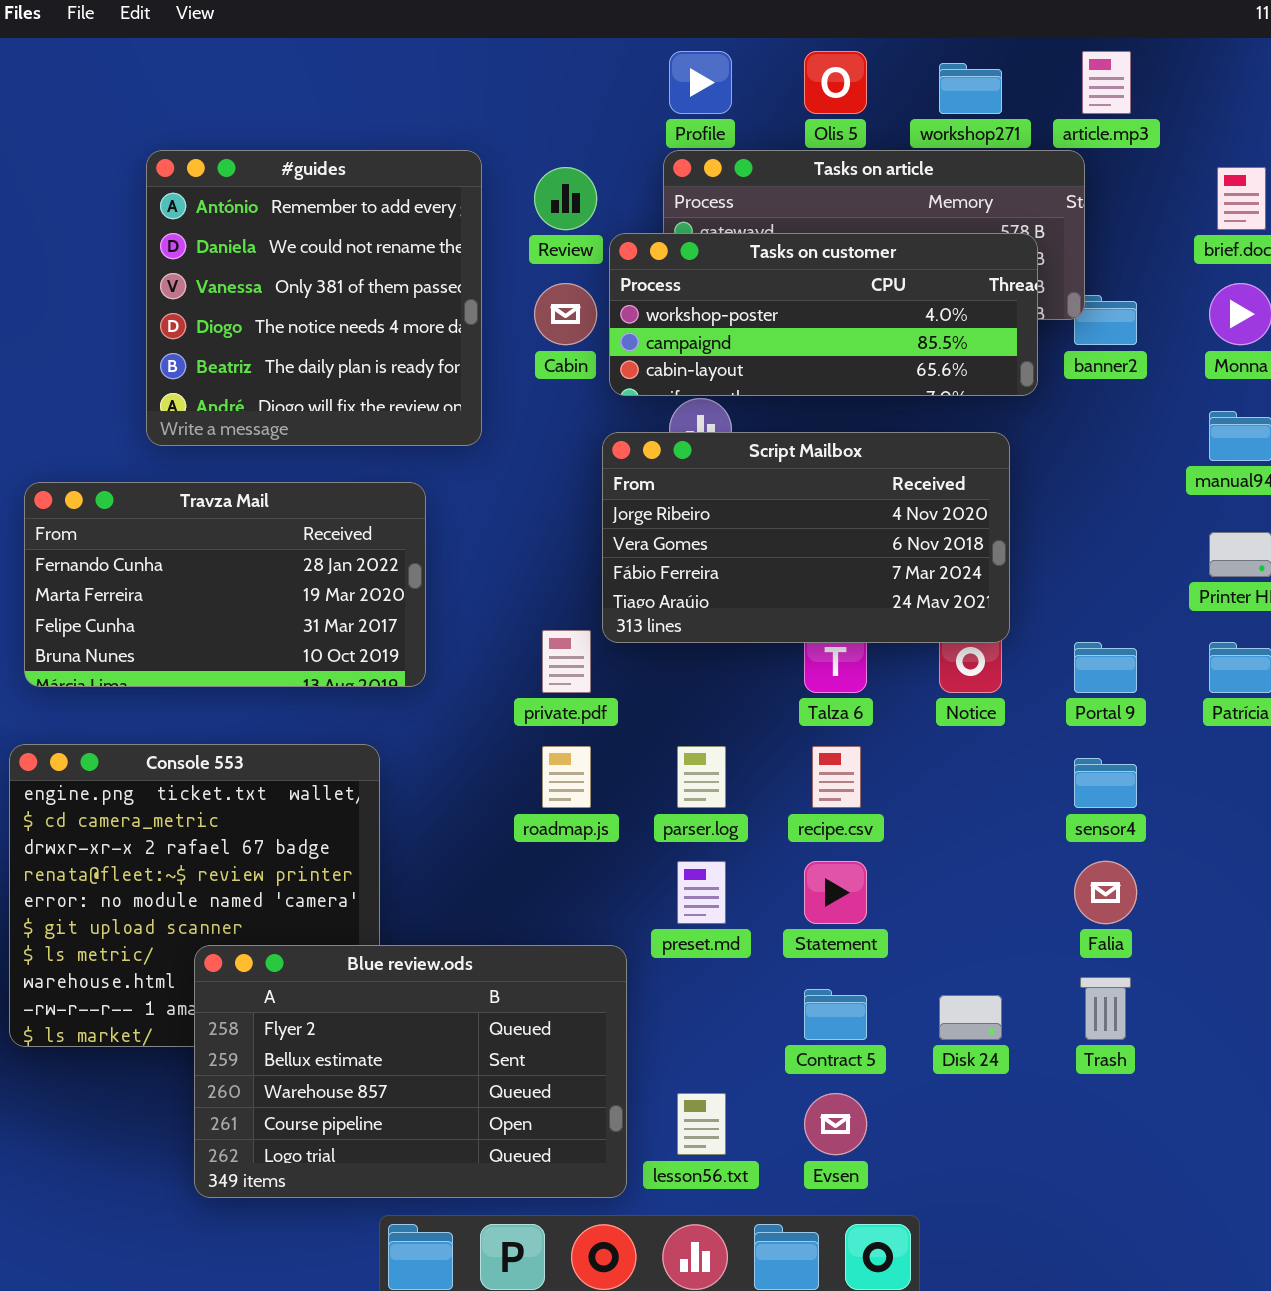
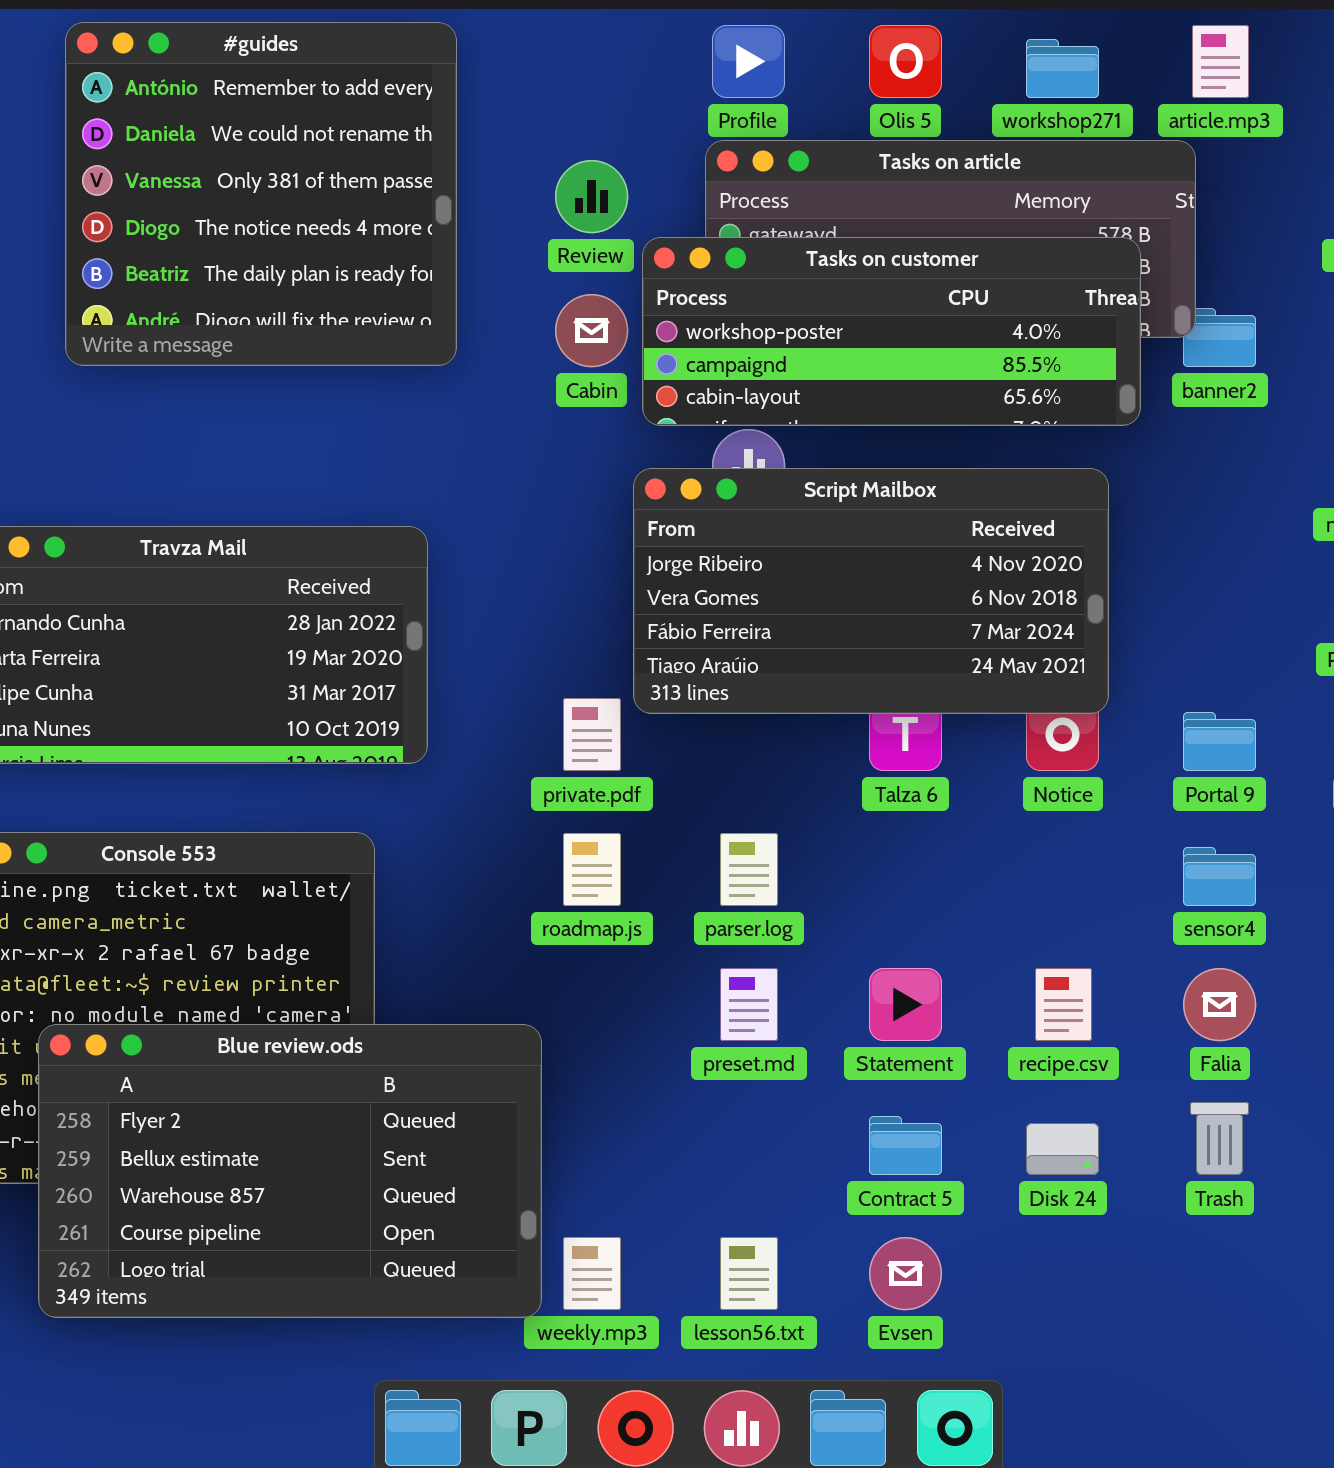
#guides: [146,150,482,446] -> [65,22,457,366], moved
recipe.csv: [812,746,861,808] -> [1035,968,1092,1041], moved
Blue review.ods: [194,945,627,1198] -> [38,1024,542,1318], moved

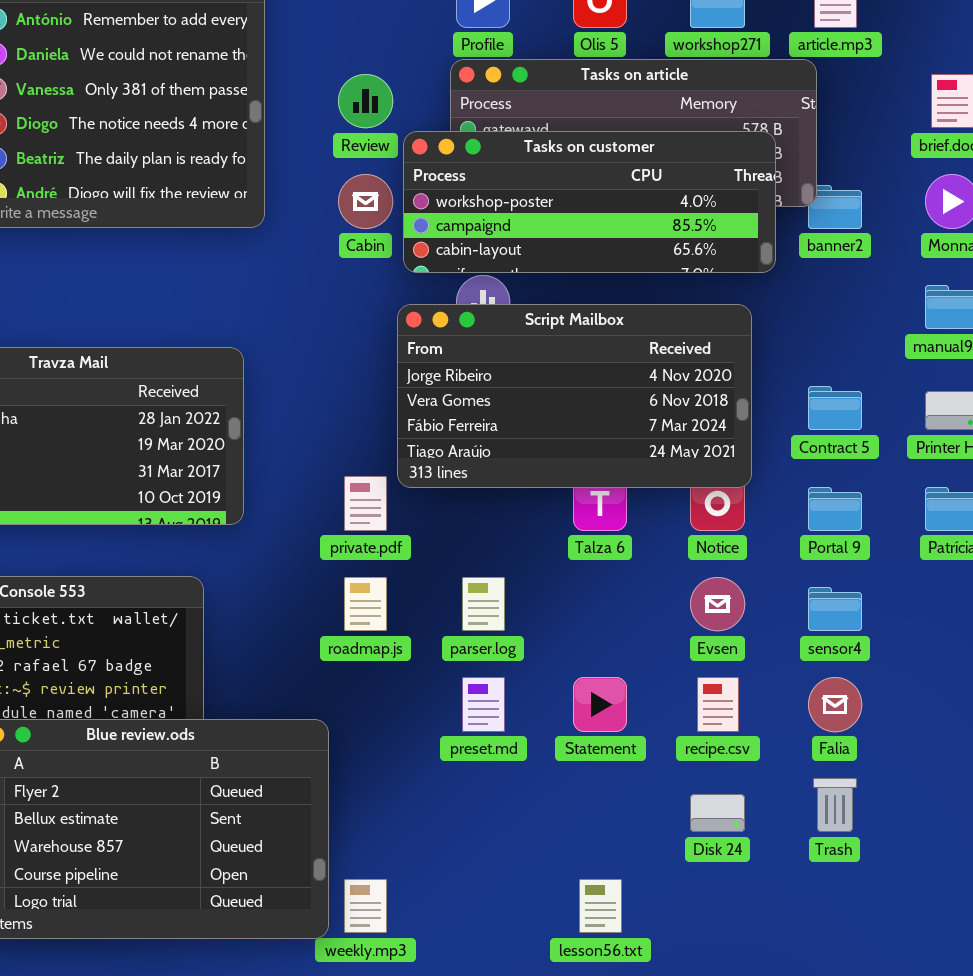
Contract 5: [869,1116,942,1175] -> [808,386,862,430], moved
lesson56.txt: [720,1237,778,1310] -> [579,879,622,933], moved
Evsen: [869,1237,942,1310] -> [690,577,745,631], moved

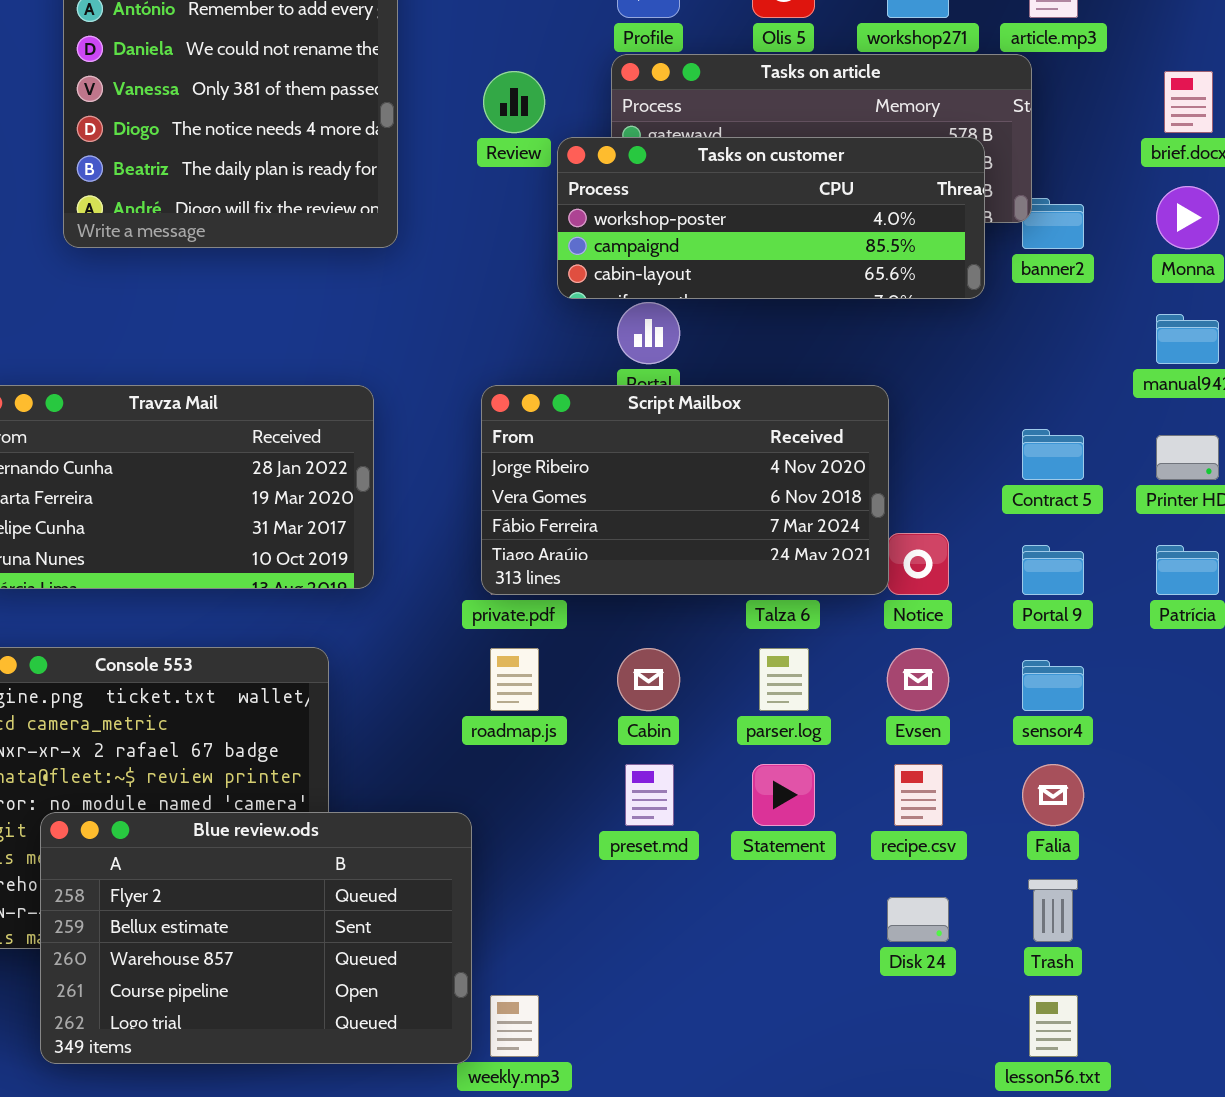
Cabin: [338,174,393,229] -> [617,648,680,711], moved
Script Mailbox: [397,304,752,488] -> [481,385,889,595], moved
parser.log: [462,577,505,631] -> [759,648,809,711], moved
lesson56.txt: [579,879,622,933] -> [1029,995,1078,1057], moved

